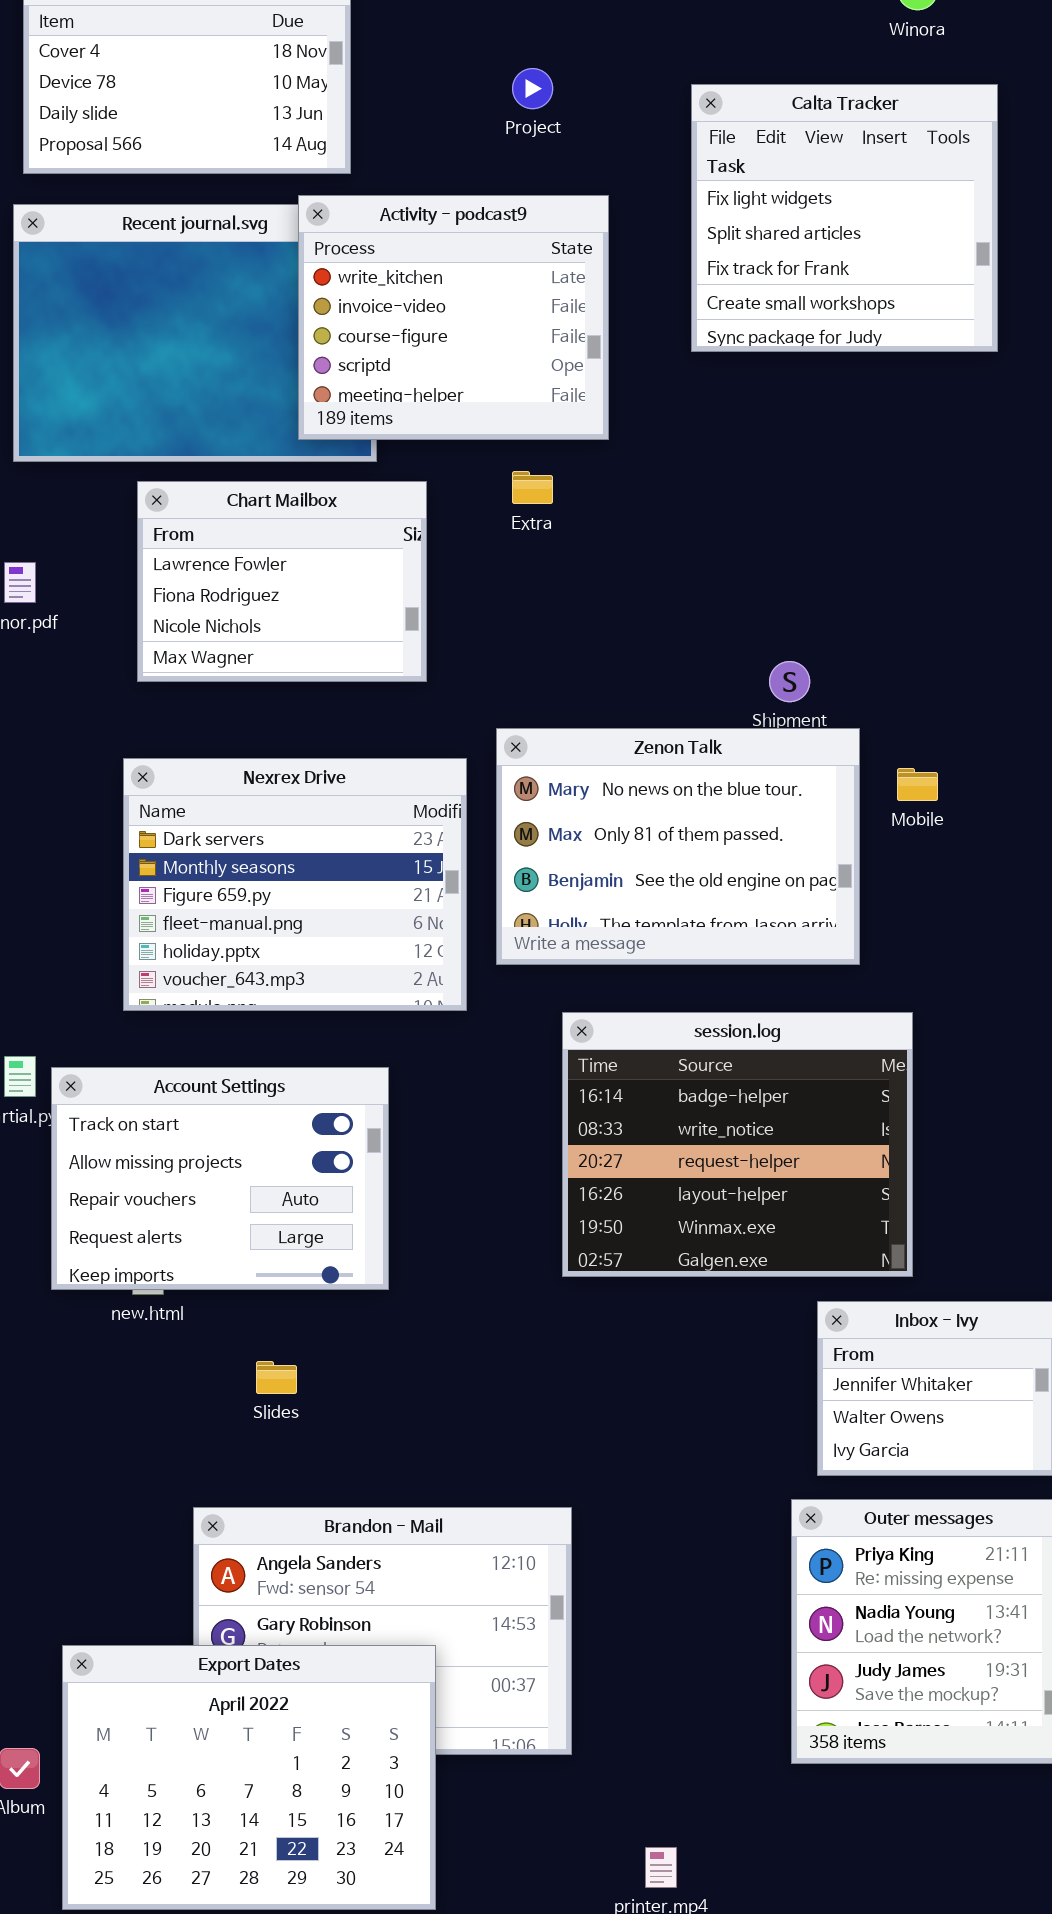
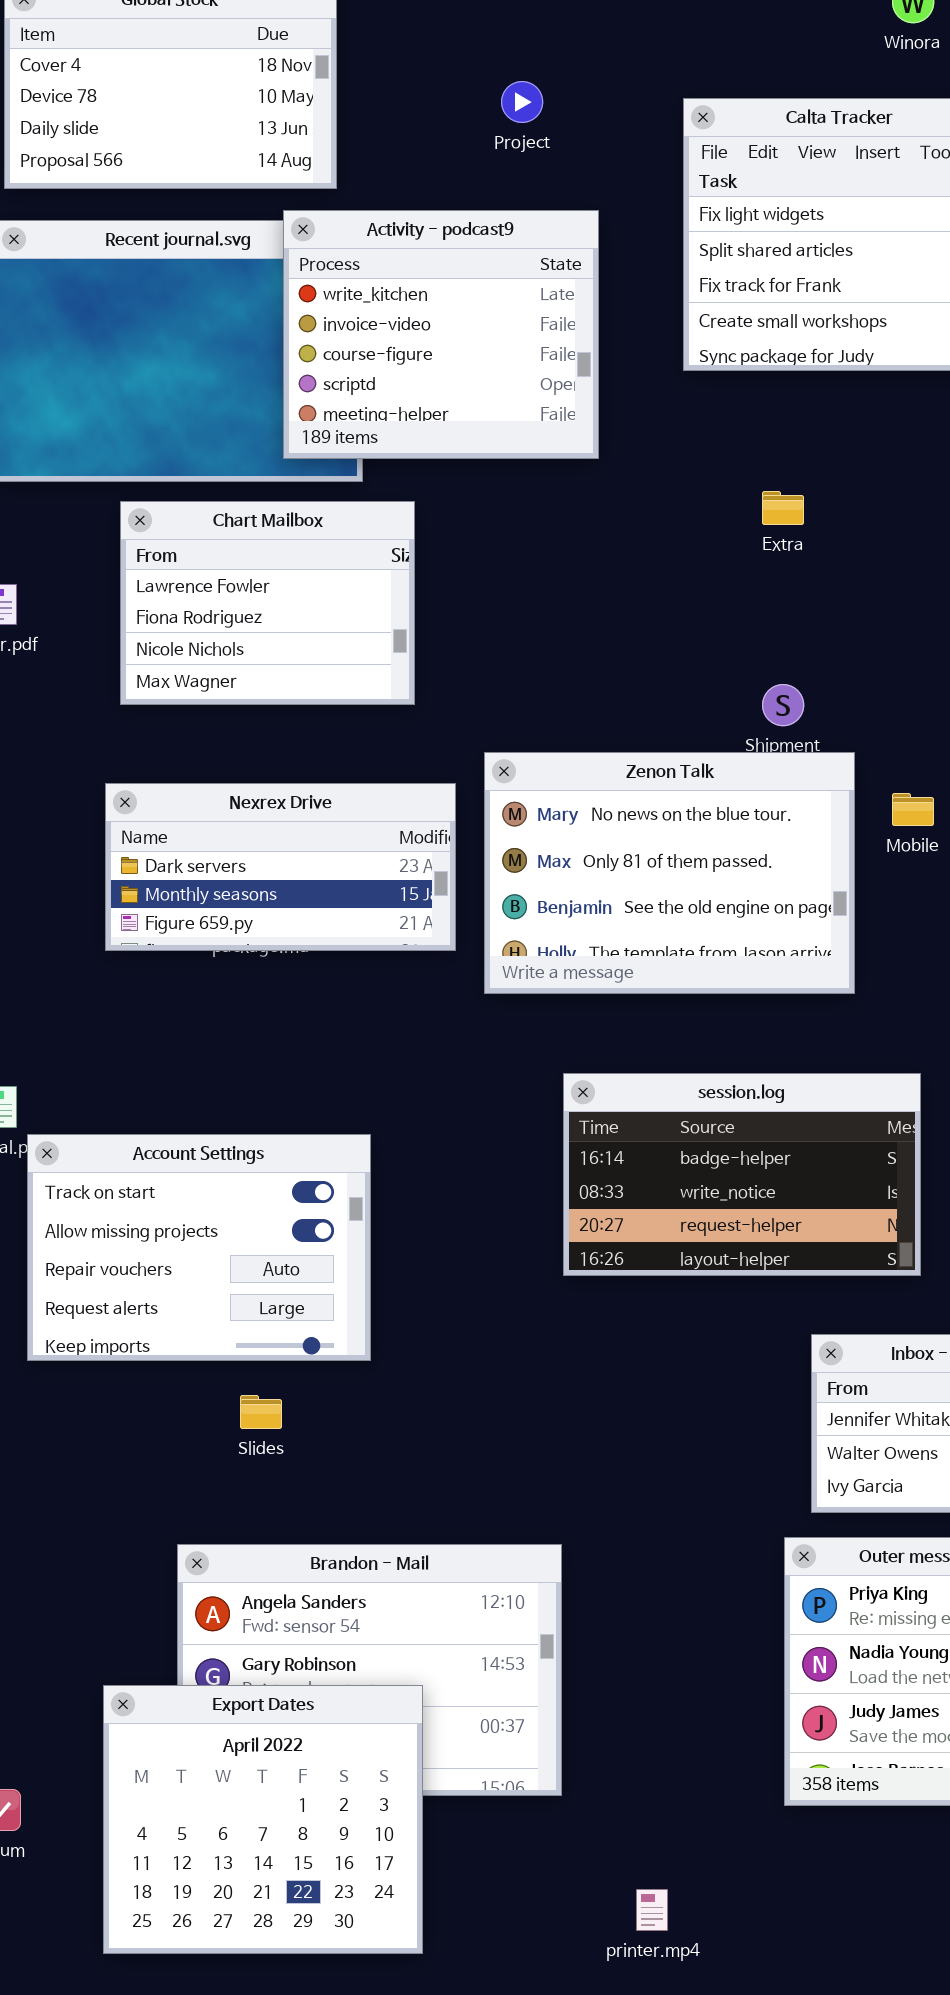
Extra: [512,471,553,504] -> [762,491,804,525], moved
Nexrex Drive: [123,758,467,1011] -> [105,783,456,951], resized
session.log: [562,1012,913,1277] -> [563,1073,921,1276], moved, resized
Account Settings: [51,1067,389,1290] -> [27,1134,371,1361], moved
Export Dates: [62,1645,436,1910] -> [103,1685,423,1954], resized

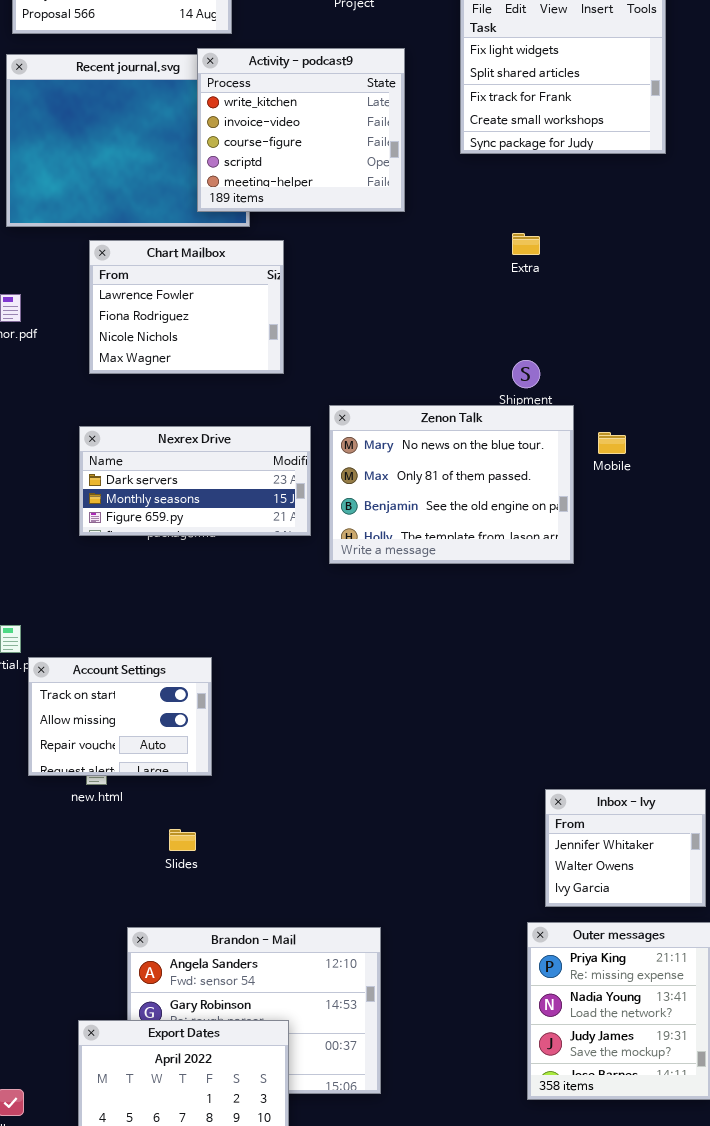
session.log: [563,1073,921,1276] -> none, closed
Account Settings: [27,1134,371,1361] -> [28,657,212,776], resized

